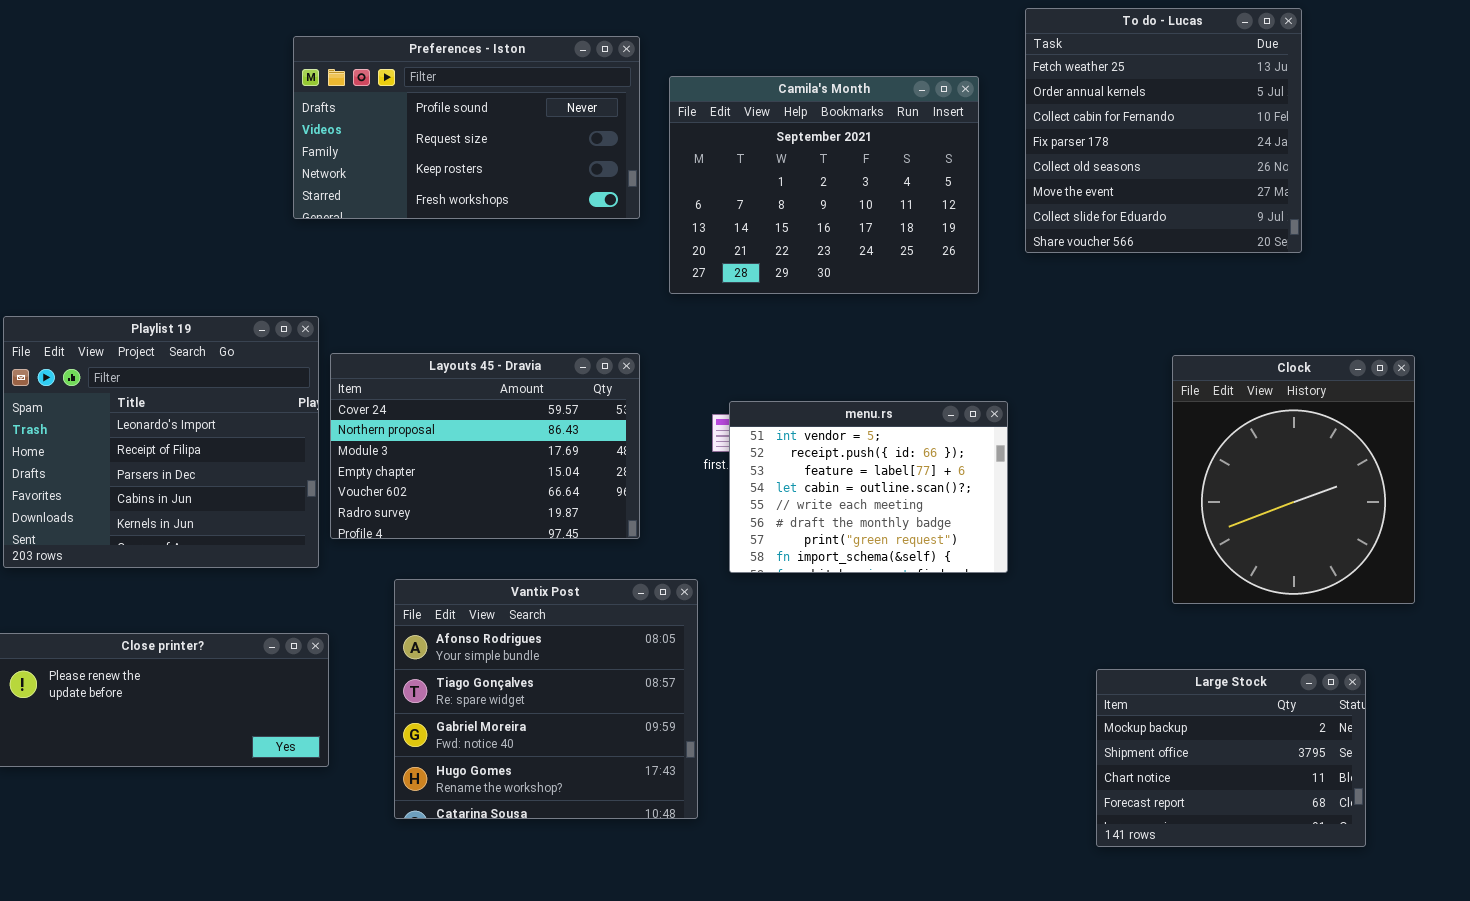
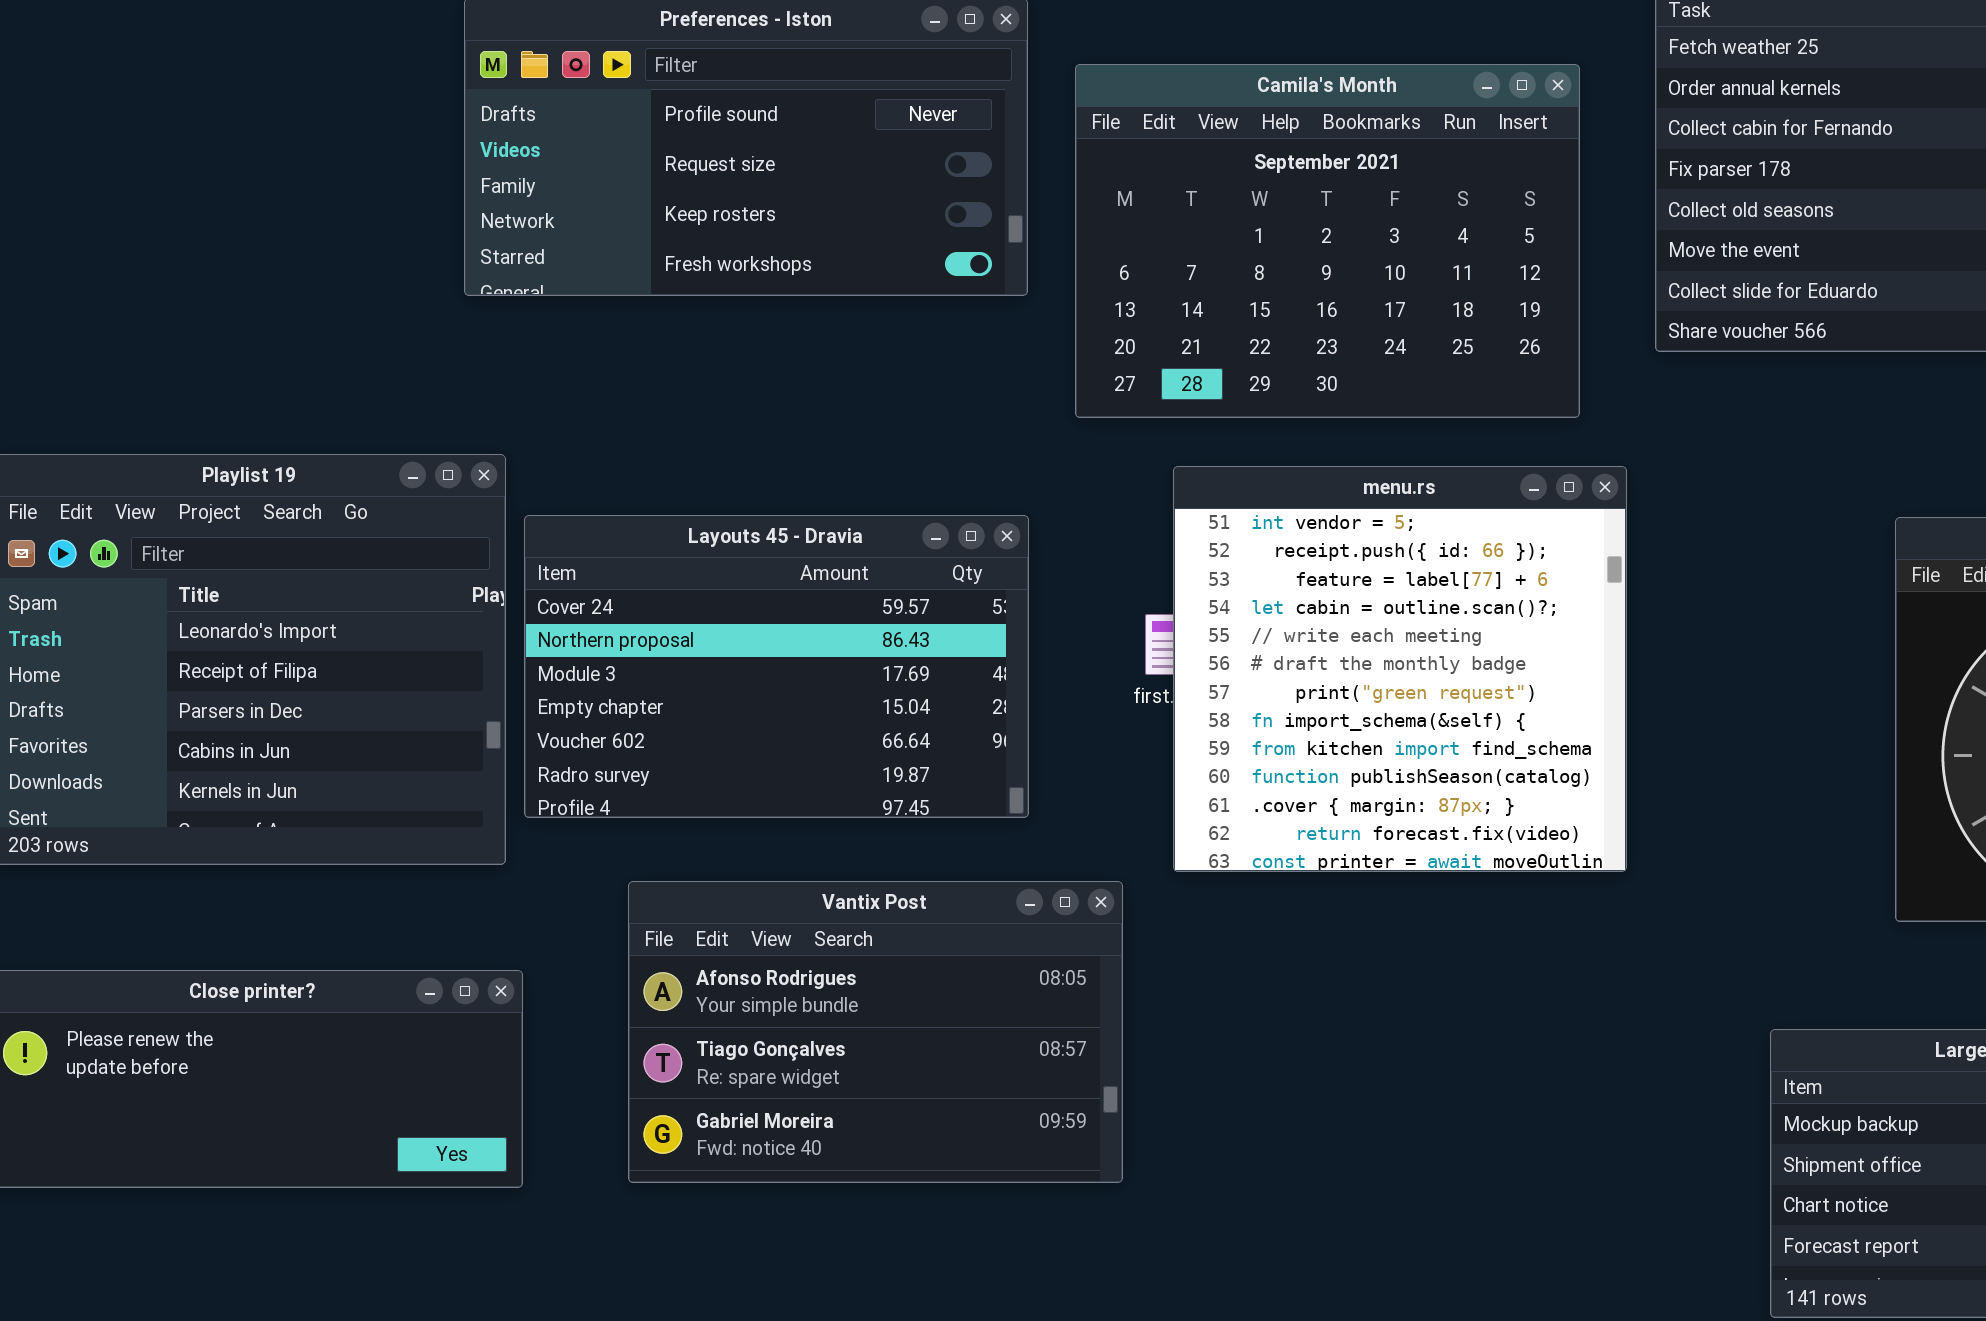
menu.rs: [729,401,1008,573] -> [1173,466,1627,872], resized
Vantix Post: [394,579,698,819] -> [628,881,1123,1183], resized

